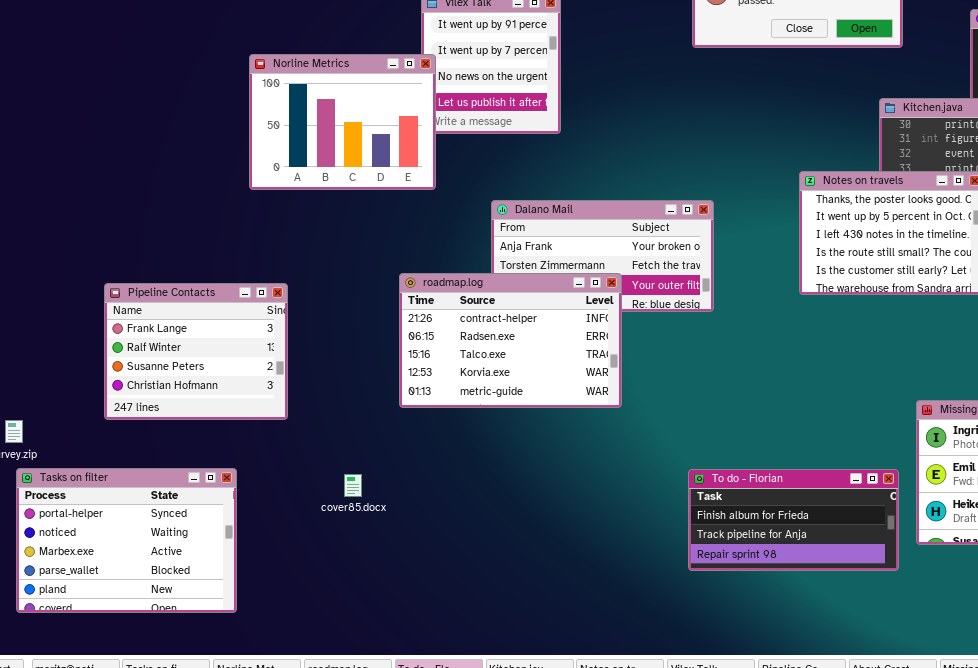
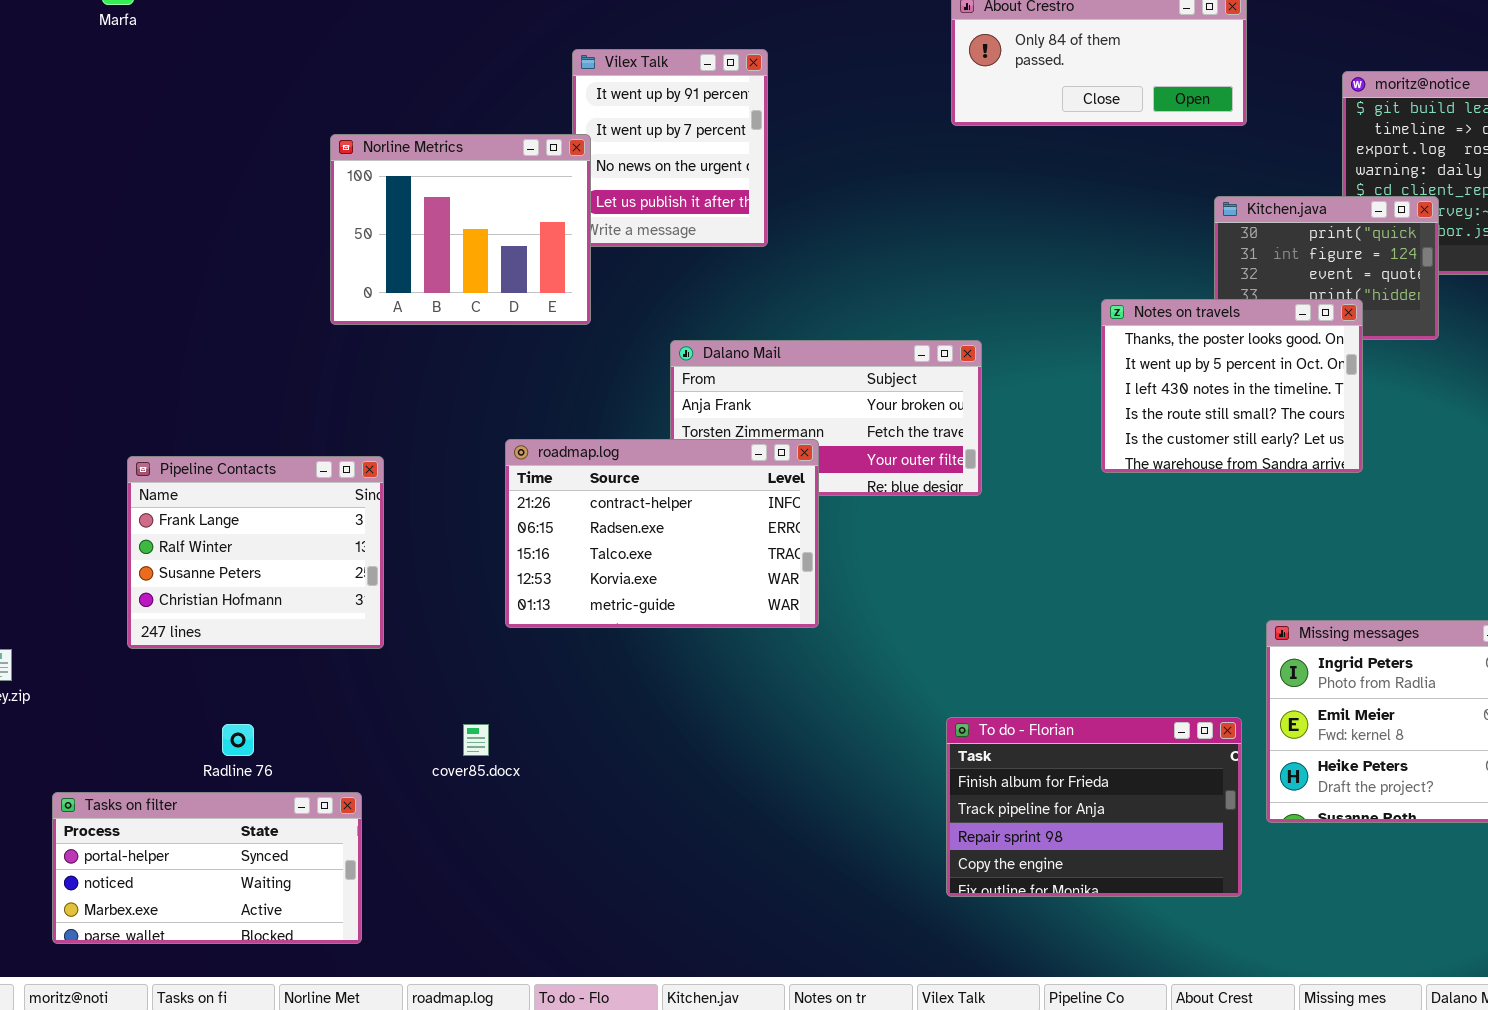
roadmap.log: [399,273,622,408] -> [505,439,819,628], moved
Tasks on filter: [16,468,237,613] -> [52,792,362,944], moved, resized
To do - Florian: [688,469,899,571] -> [946,717,1242,897], resized

